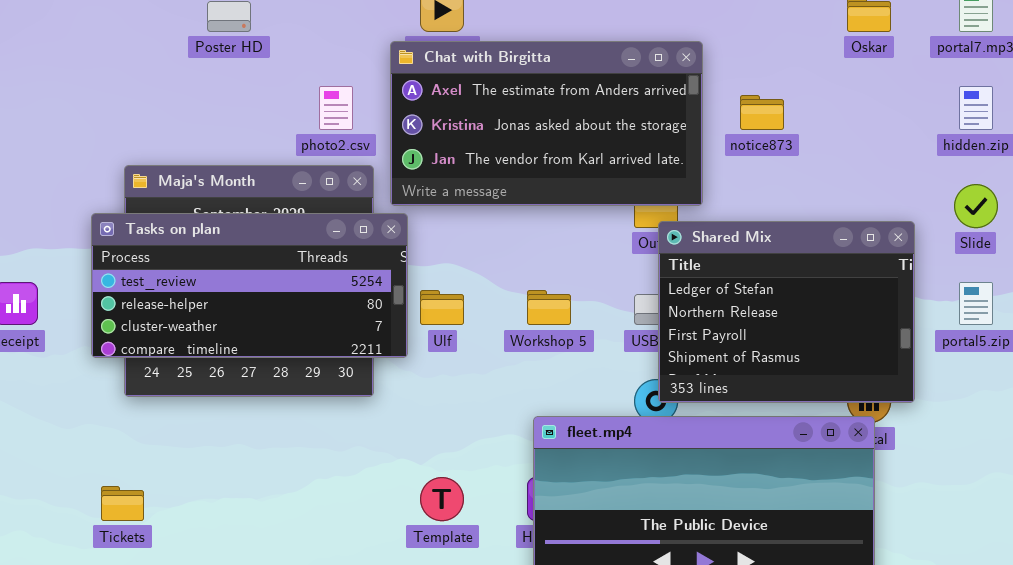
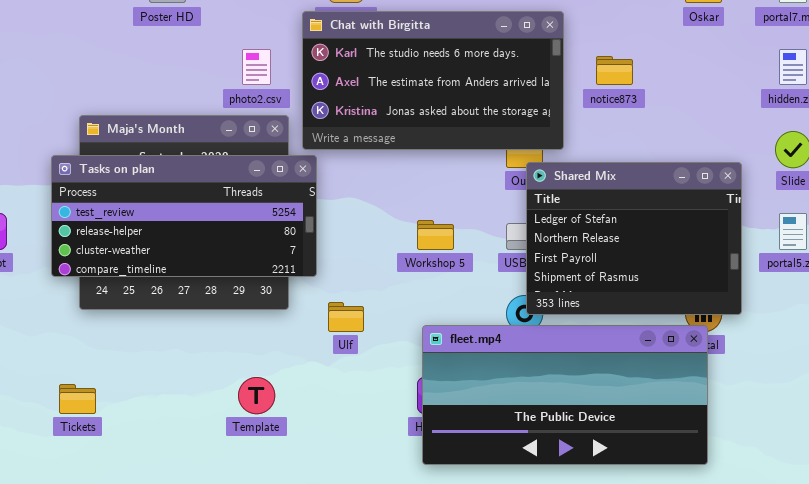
Chat with Birgitta: [390,41,703,206] -> [302,11,564,150], scrolled up 1 row
Ulf: [420,290,464,325] -> [328,302,364,332], moved
Template: [420,477,464,521] -> [238,377,275,414], moved

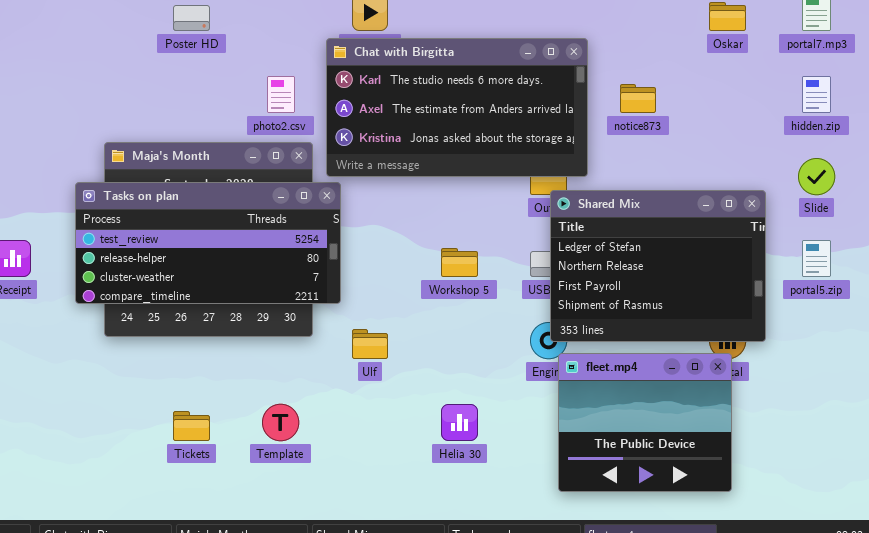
fleet.mp4: [422,325,708,465] -> [558,353,732,492], resized
Tickets: [59,384,96,414] -> [173,411,210,441], moved

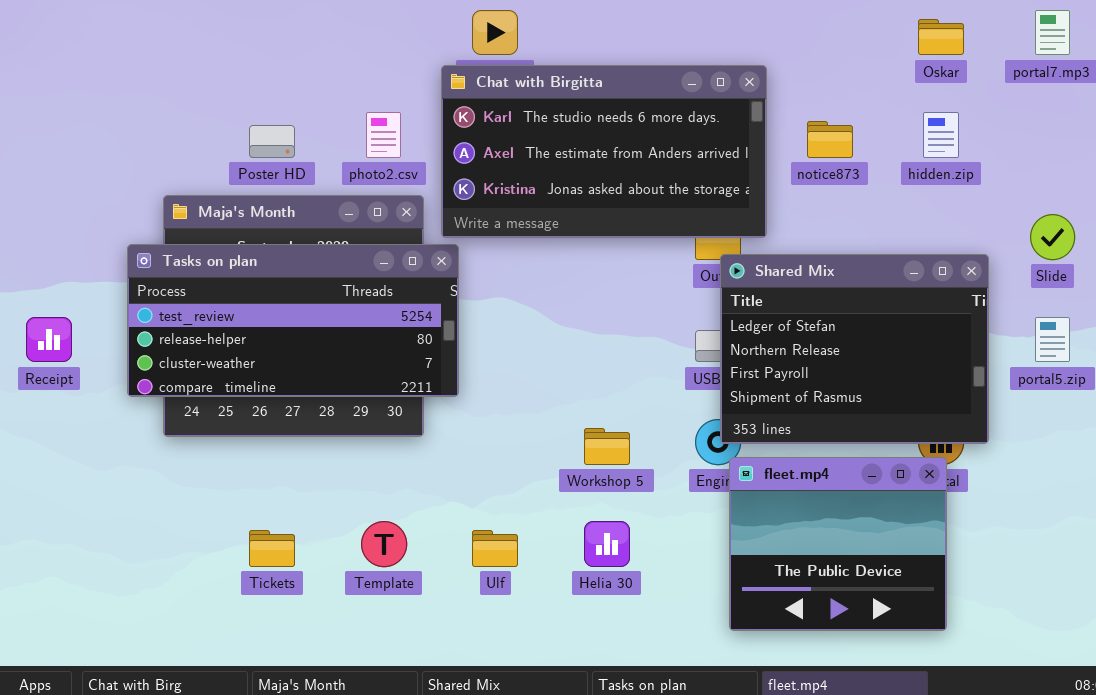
Poster HD: [173,5,210,31] -> [249,125,295,158], moved
hidden.zip: [802,76,831,113] -> [923,112,959,158], moved
Workshop 5: [441,248,478,277] -> [584,428,630,465], moved
Ulf: [352,329,388,359] -> [472,530,518,567], moved

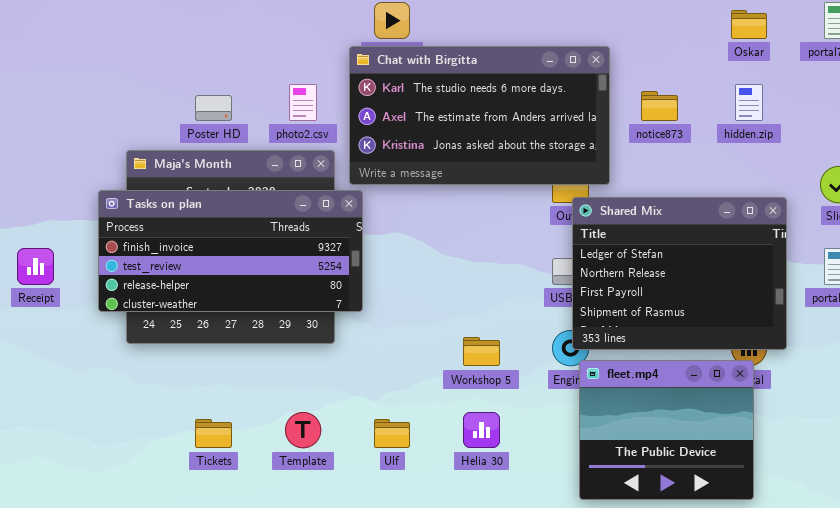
Tasks on plan: [127,244,459,397] -> [98,190,363,312], scrolled up 1 row

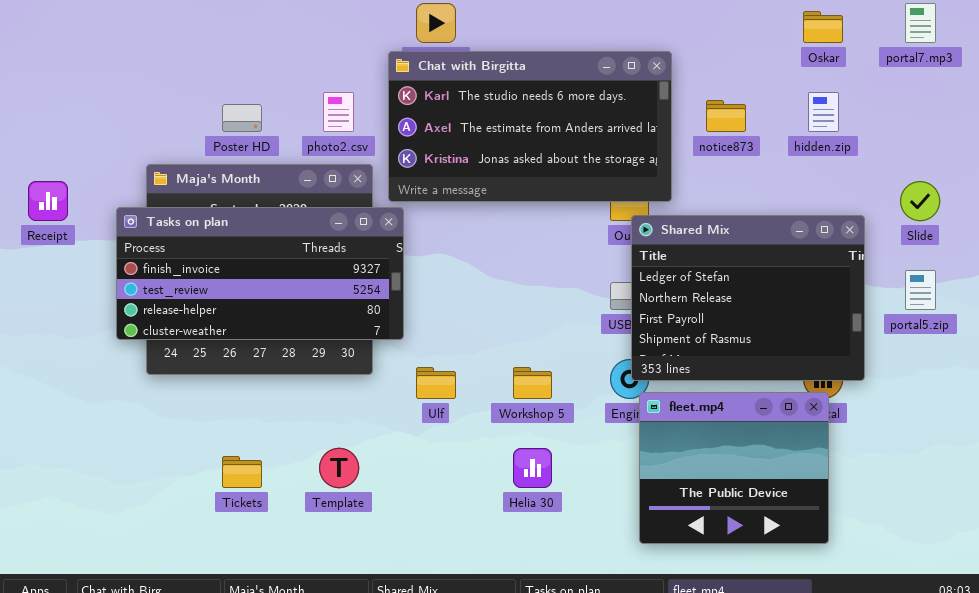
Receipt: [17,248,54,285] -> [28,181,68,221], moved
Ulf: [374,419,410,448] -> [416,367,456,399], moved

